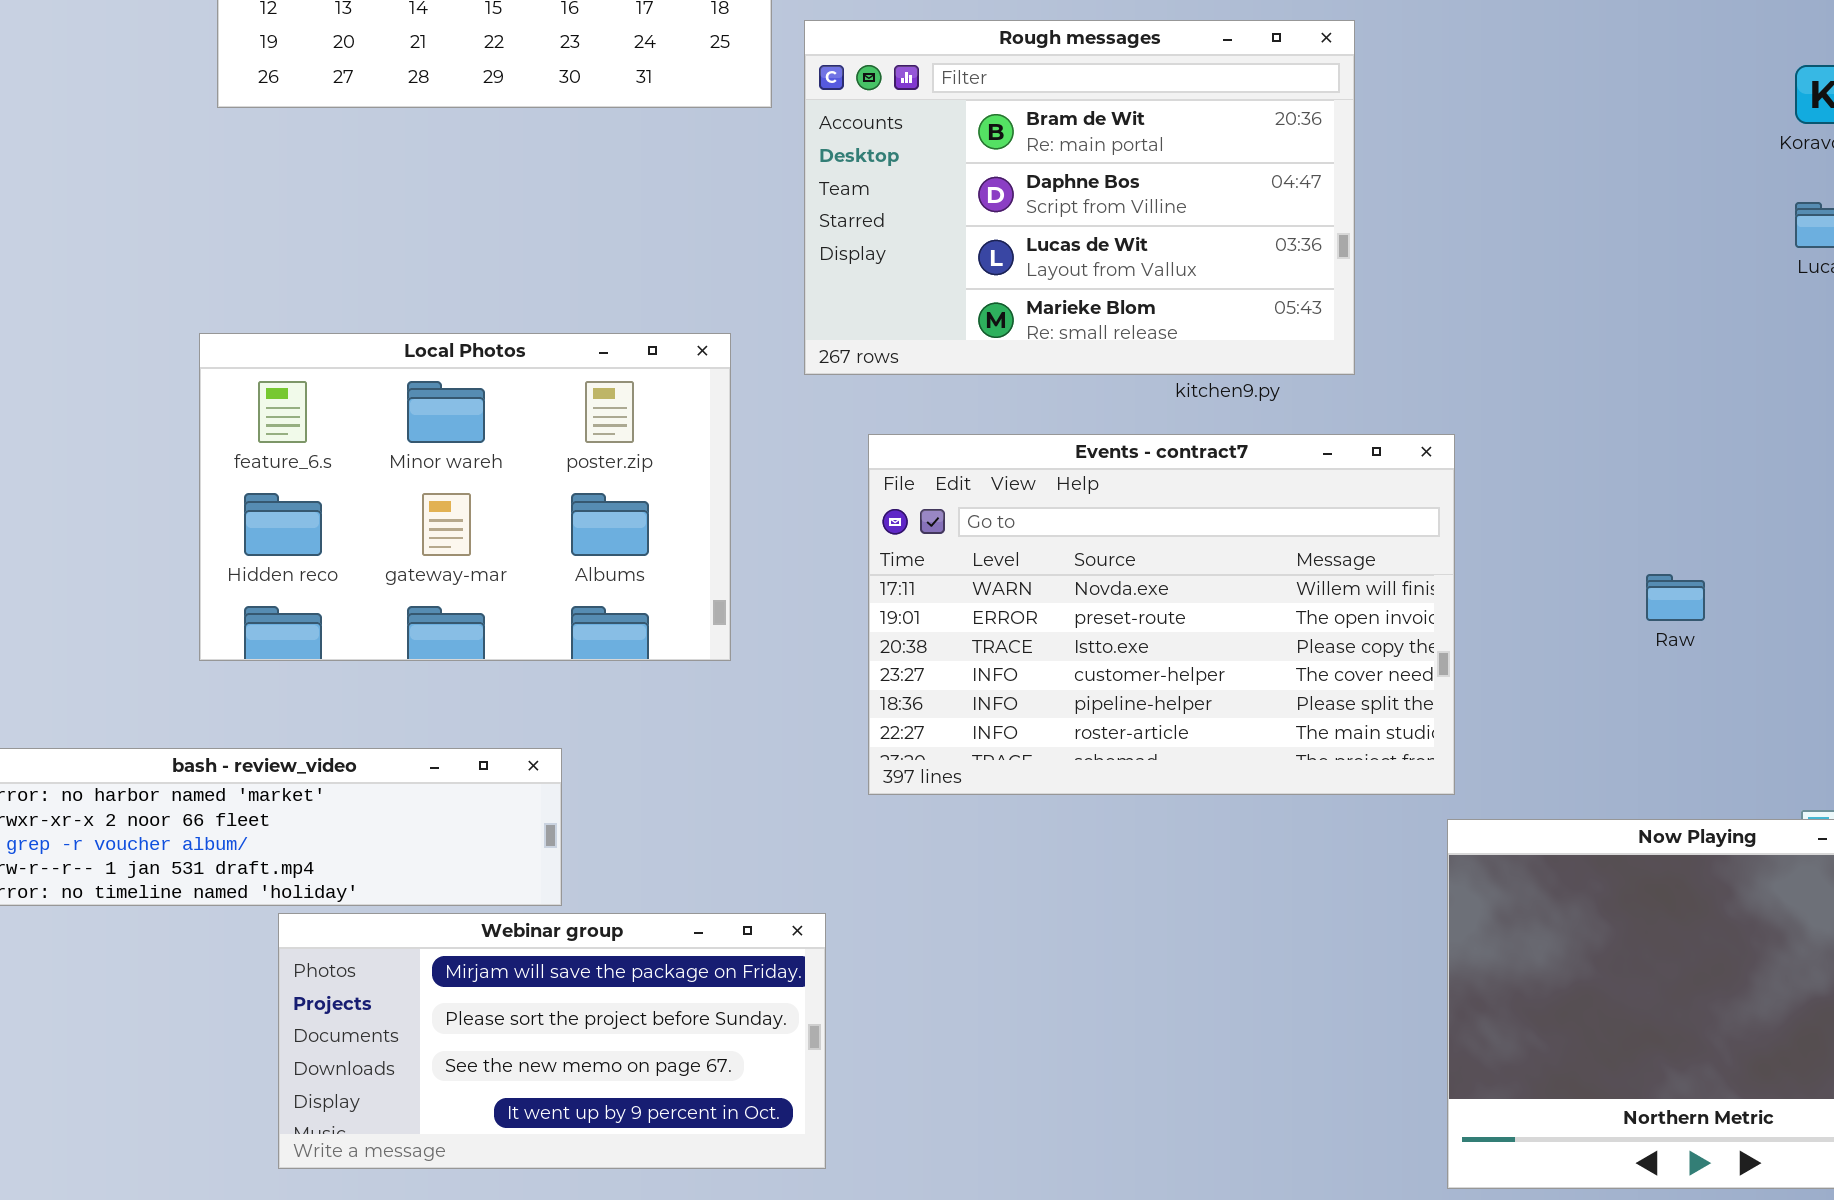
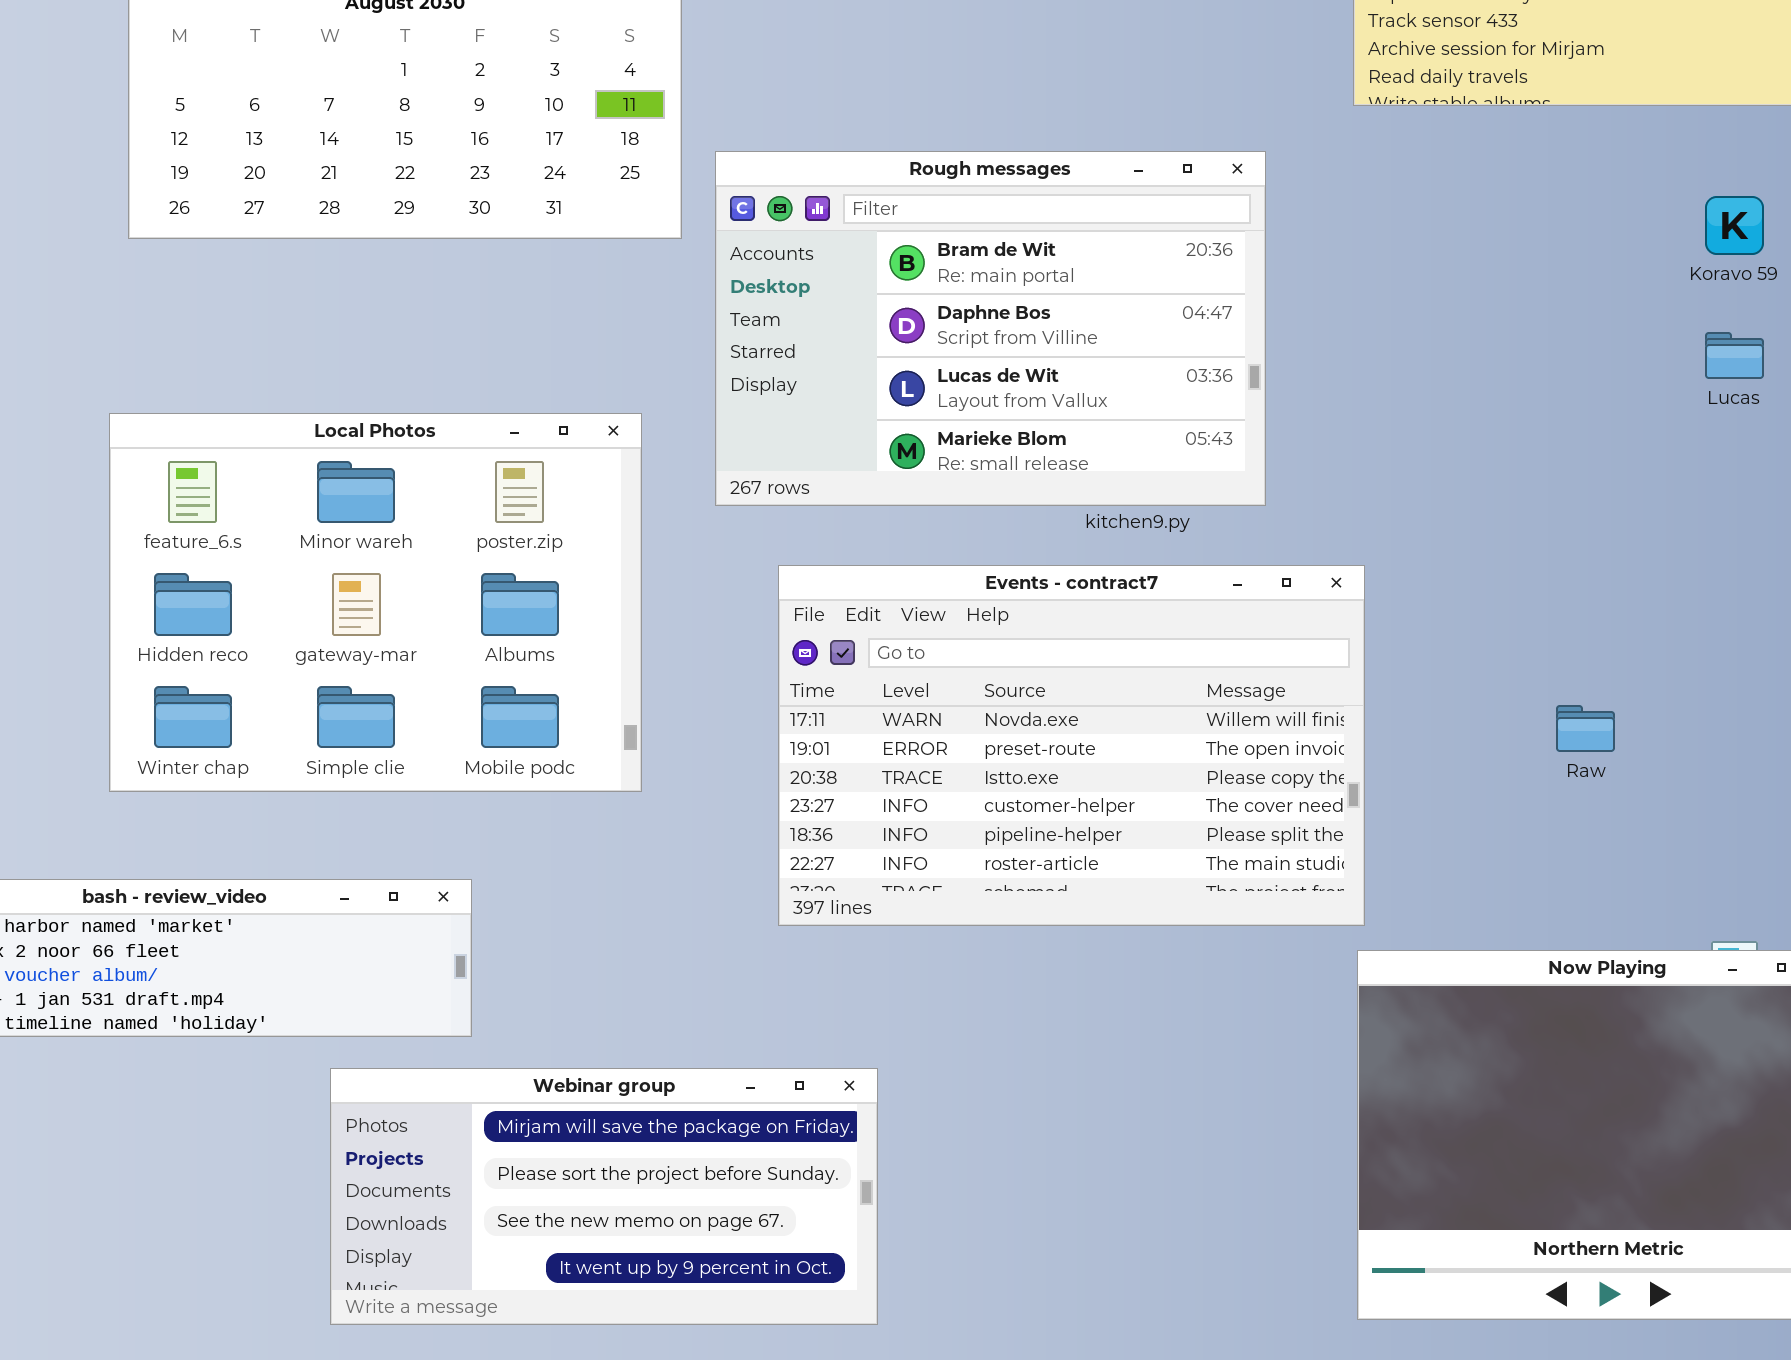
Local Photos: [199,333,731,661] -> [109,413,642,792], resized
Webinar group: [278,913,826,1169] -> [330,1068,878,1325], moved

